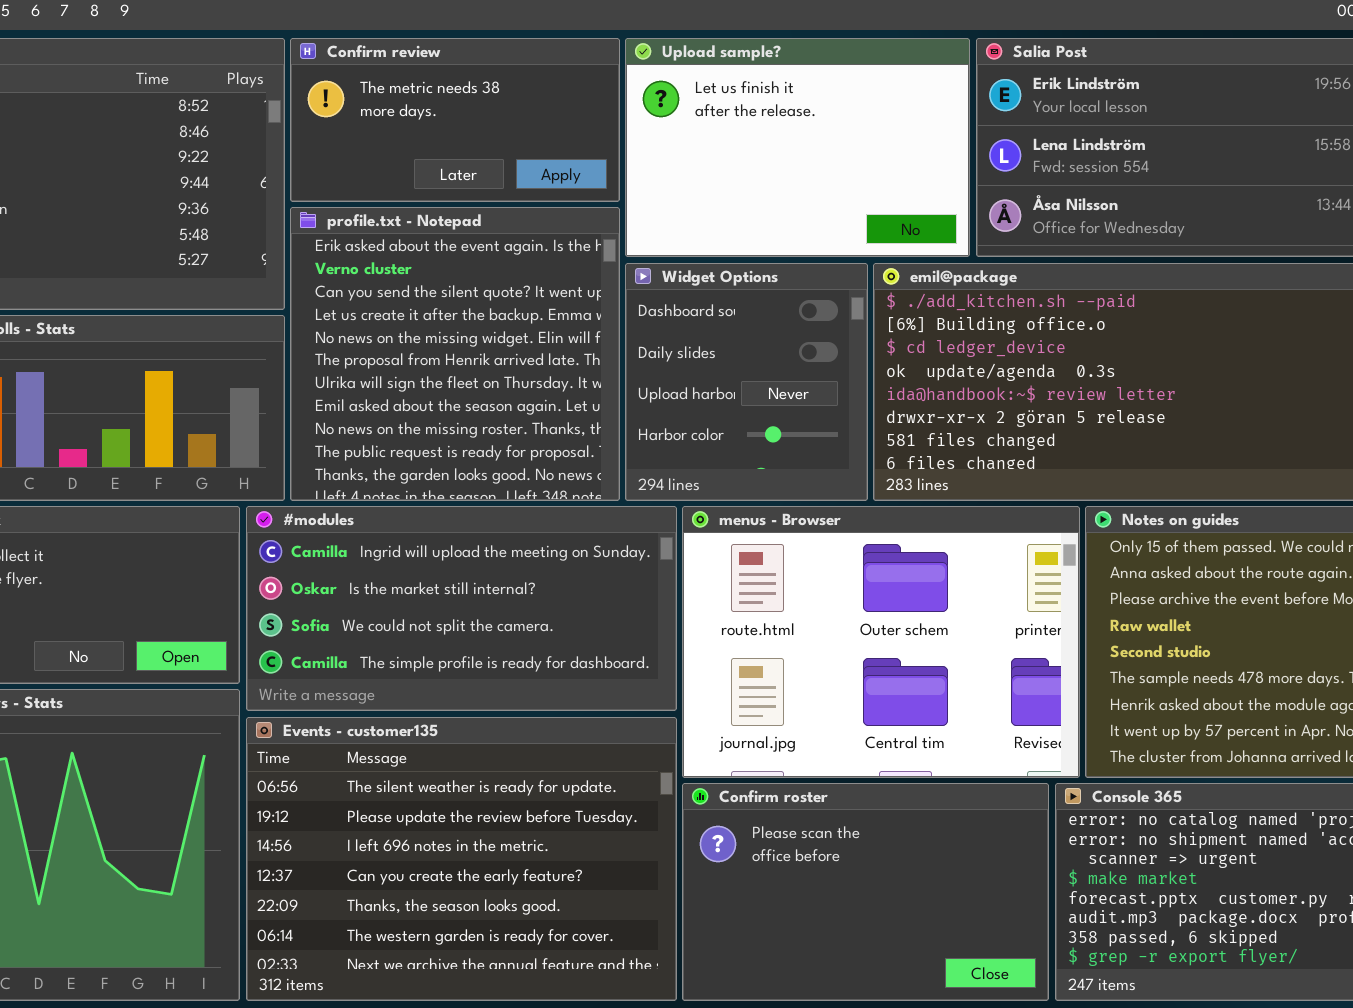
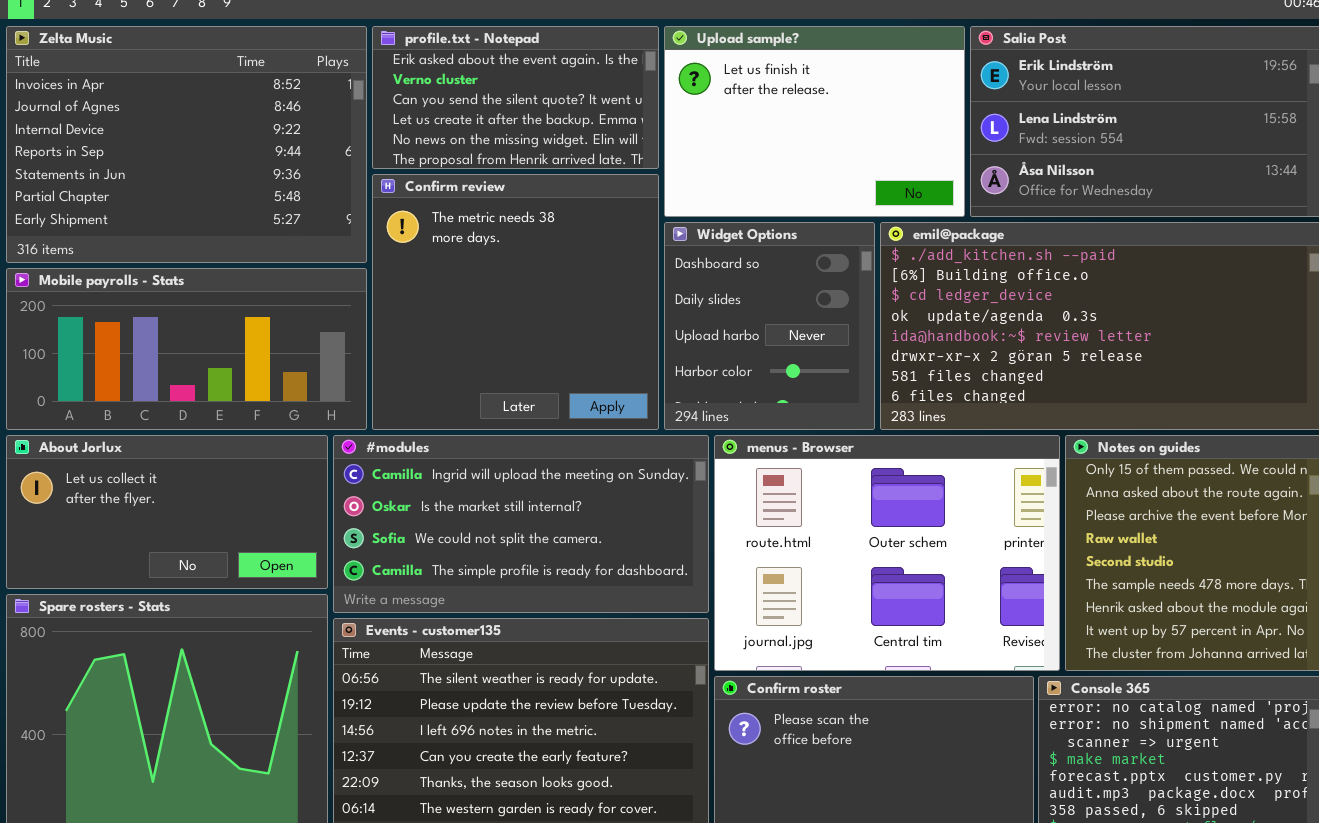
Confirm review: [290,38,620,202] -> [372,174,659,430], moved, resized
profile.txt - Notepad: [290,207,620,501] -> [372,26,659,169], moved, resized

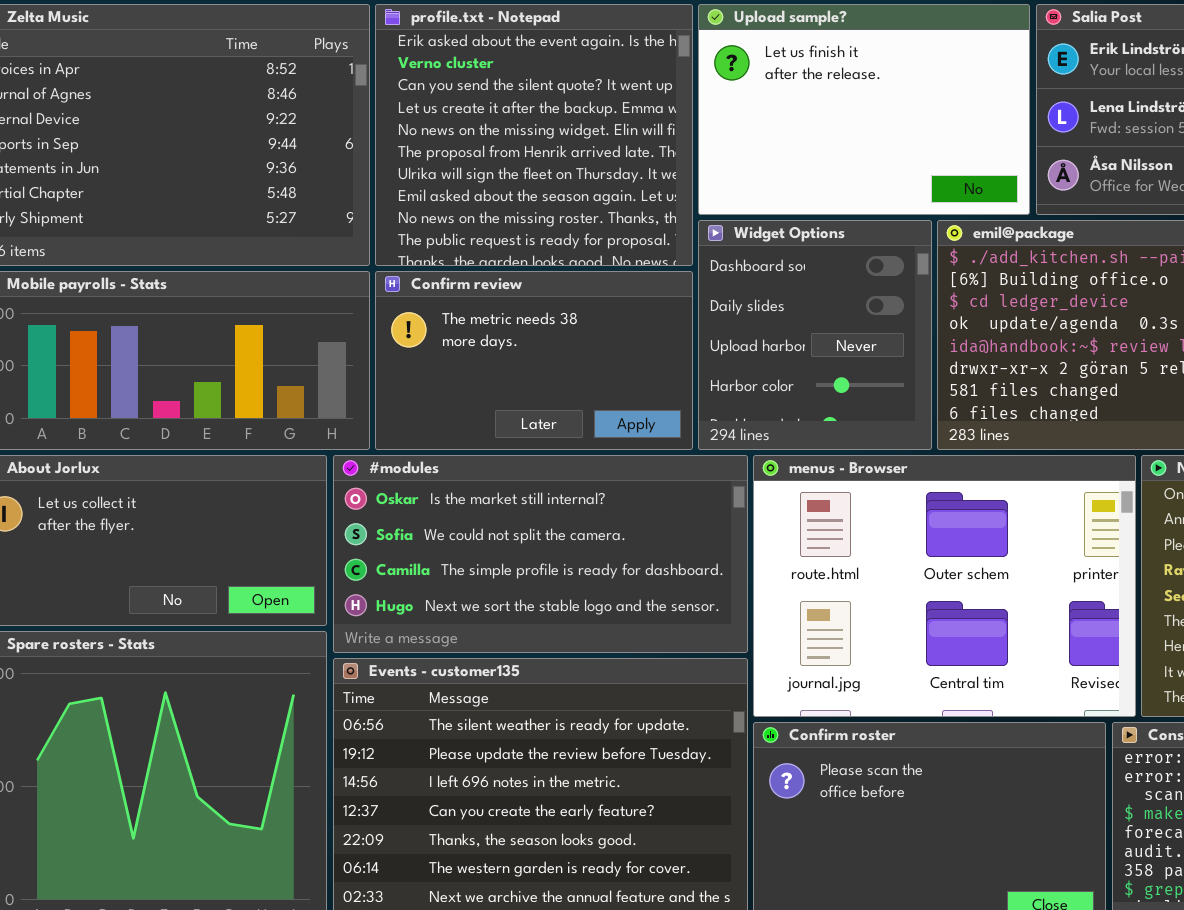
profile.txt - Notepad: [372,26,659,169] -> [375,4,693,266], resized
Confirm review: [372,174,659,430] -> [375,271,693,450], resized
#modules: [333,435,709,613] -> [333,455,748,653], scrolled down 1 row

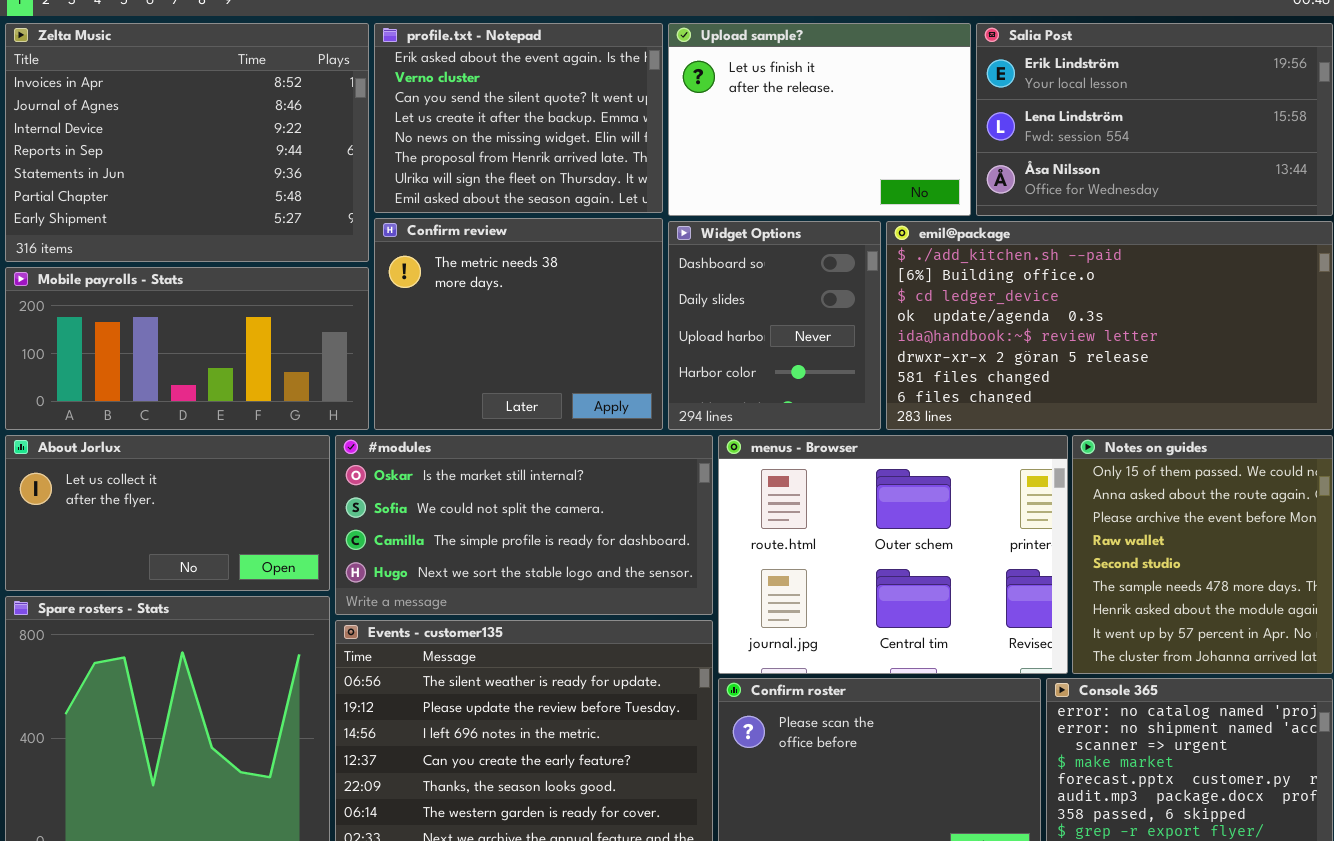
profile.txt - Notepad: [375,4,693,266] -> [374,23,663,213], resized
Confirm review: [375,271,693,450] -> [374,218,663,430], resized

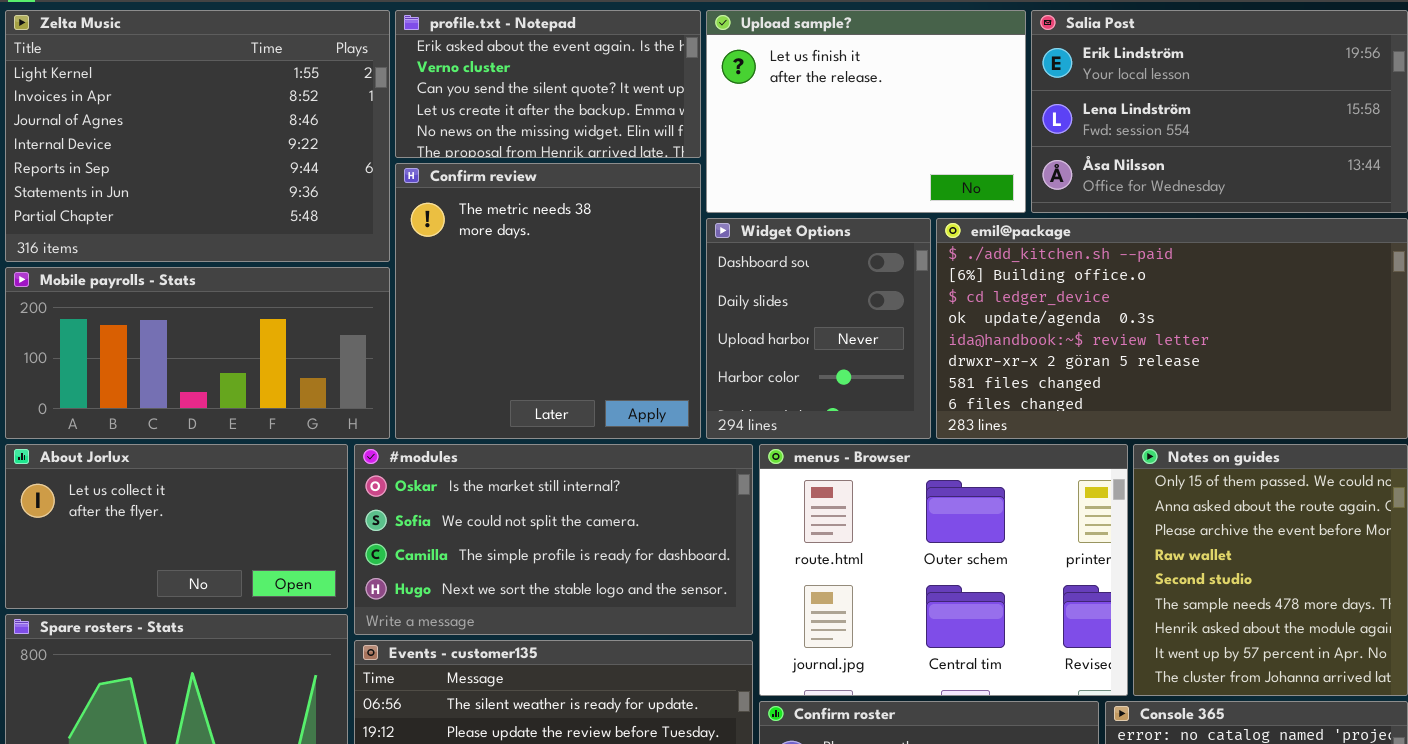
Zelta Music: [5,23,369,262] -> [5,10,390,262], scrolled up 1 row
profile.txt - Notepad: [374,23,663,213] -> [395,10,701,158], resized
Confirm review: [374,218,663,430] -> [395,163,701,439], resized

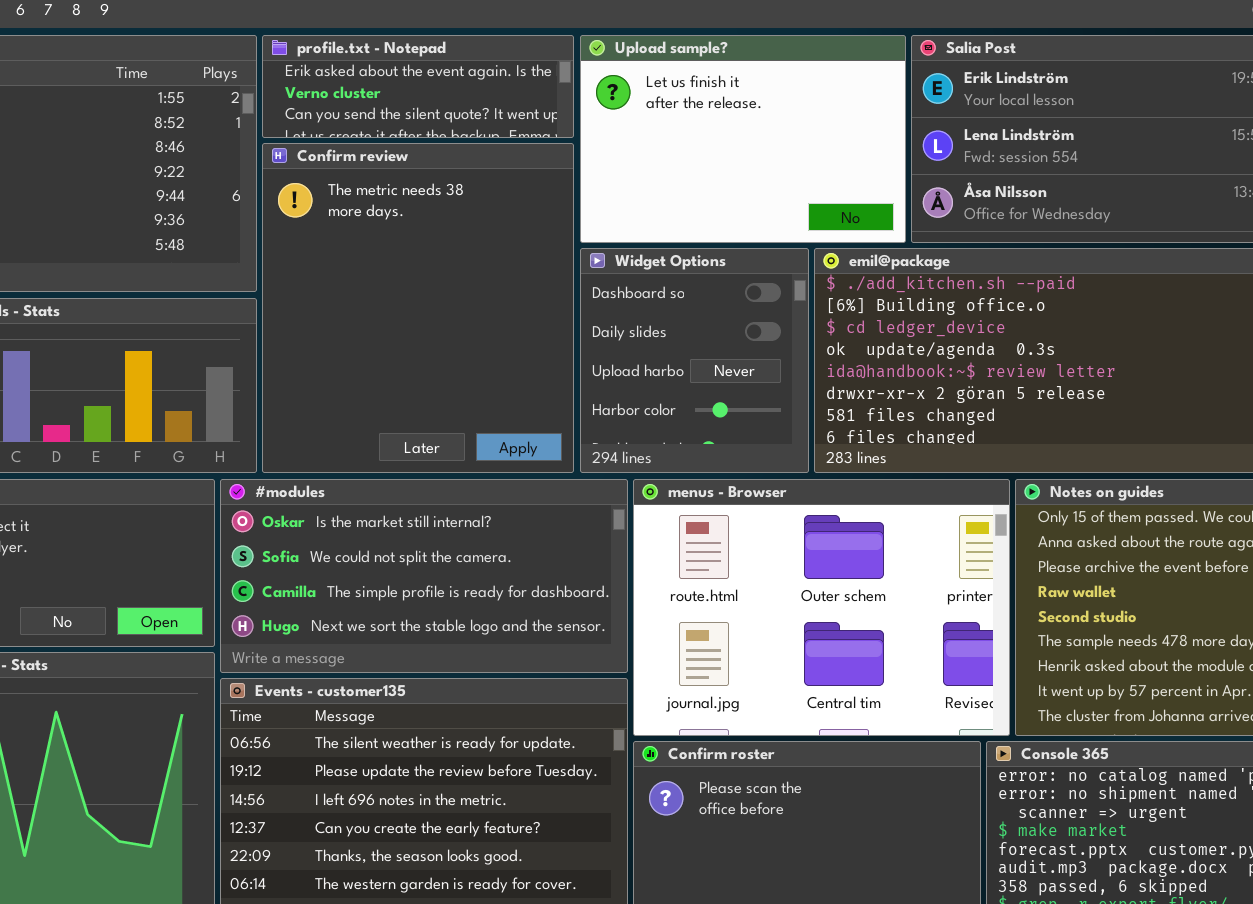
profile.txt - Notepad: [395,10,701,158] -> [262,35,574,138], resized
Confirm review: [395,163,701,439] -> [262,143,574,473], resized

